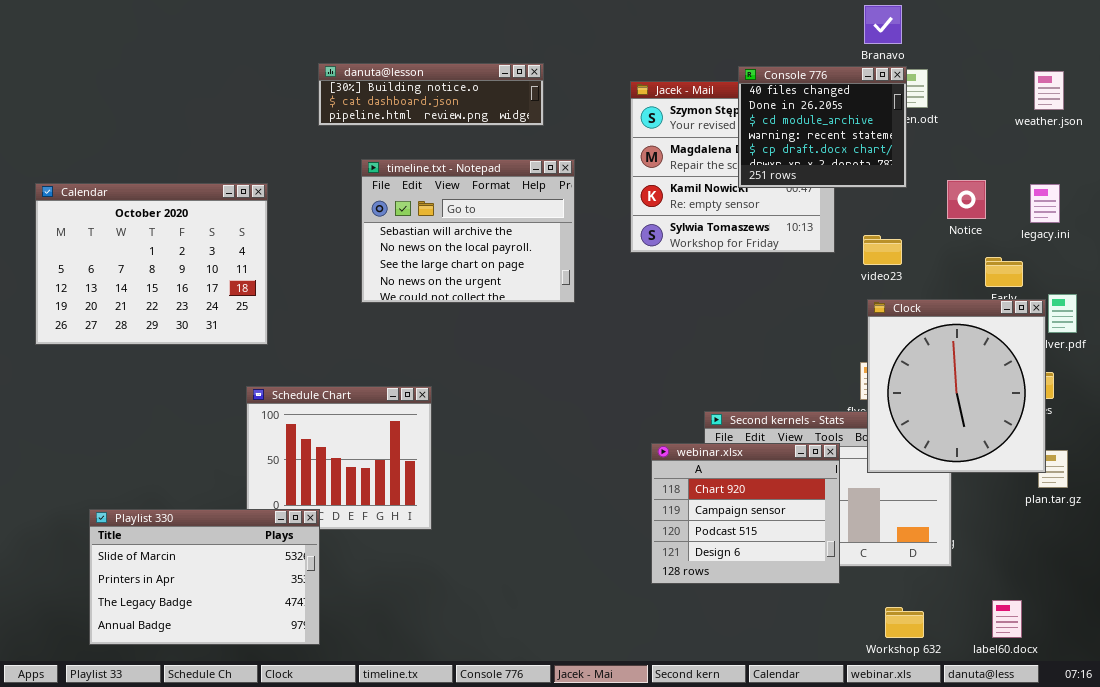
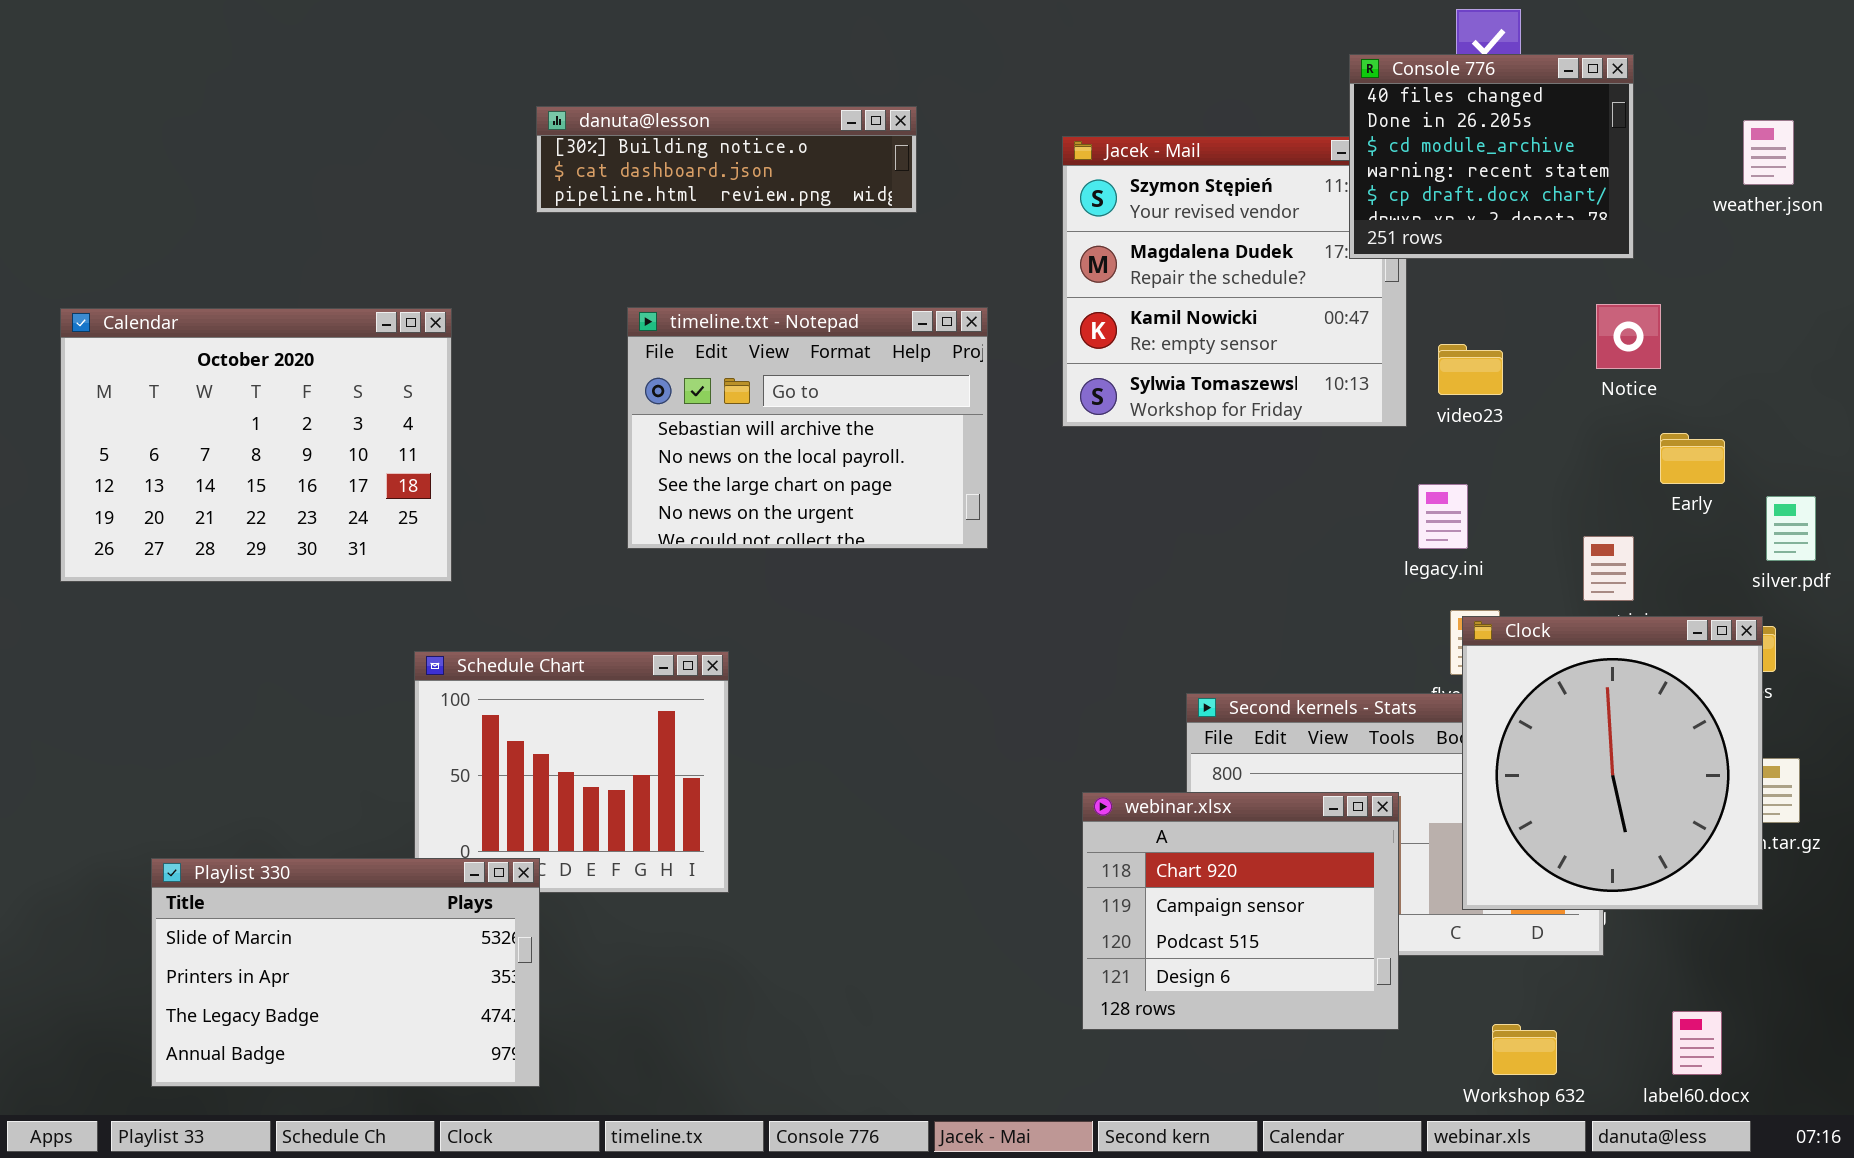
Console 776: [738,66,907,188] -> [1349,54,1634,259], moved
timeline.txt - Notepad: [361,159,575,303] -> [627,307,988,549], moved
legacy.ini: [1030,184,1060,223] -> [1418,484,1468,549], moved
video23: [863,235,902,265] -> [1438,344,1503,395], moved
Clock: [867,299,1046,473] -> [1462,616,1763,910], moved
webinar.xlsx: [651,443,840,584] -> [1082,792,1399,1030], moved

